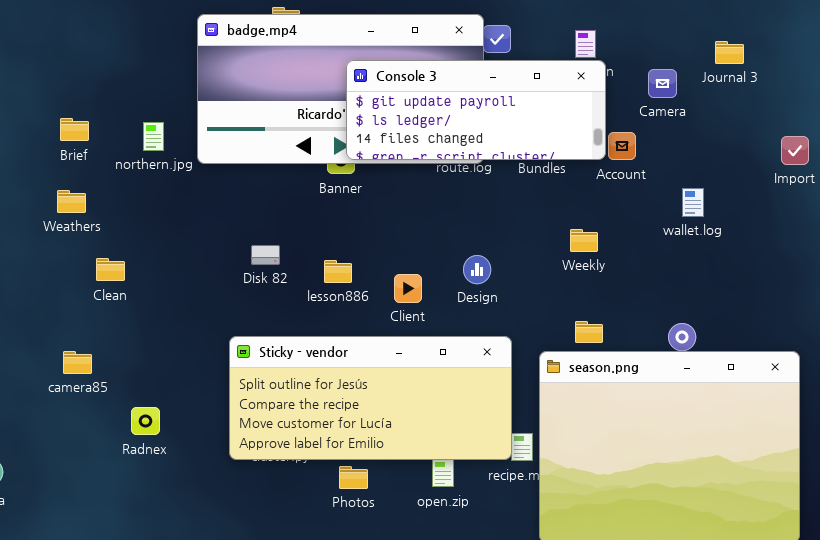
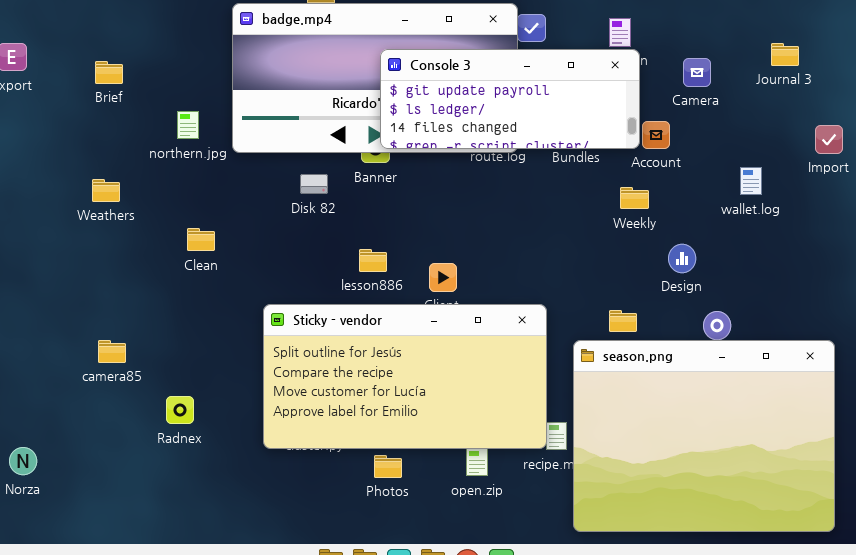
Journal 3: [715,41,744,64] -> [771,43,799,66], moved
Brief: [60,118,89,141] -> [95,61,123,84], moved
wallet.log: [682,188,704,217] -> [740,167,762,195], moved
Weekly: [570,229,598,252] -> [620,187,649,209], moved
Disk 82: [251,245,280,265] -> [300,174,328,194], moved
Design: [463,255,491,284] -> [668,244,696,273], moved
Clean: [96,258,125,281] -> [187,228,215,251], moved
Sticky - vendor: [229,336,512,460] -> [263,304,547,449], resized

